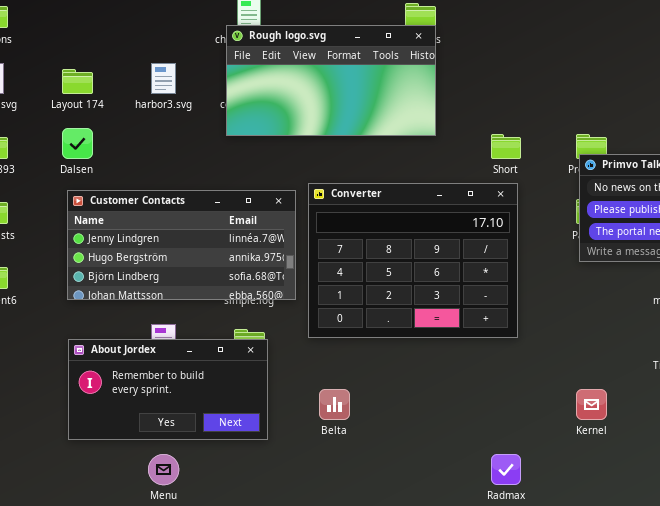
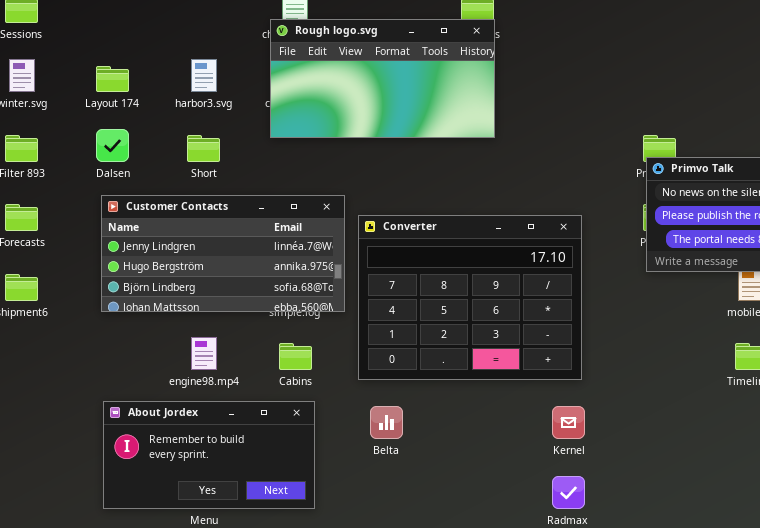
Short: [491,134,521,159] -> [187,135,220,162], moved
Converter: [308,183,518,338] -> [358,215,582,380], moved
About Jordex: [68,339,268,440] -> [103,401,315,509], moved
Kernel: [576,389,607,420] -> [552,406,585,439], moved

